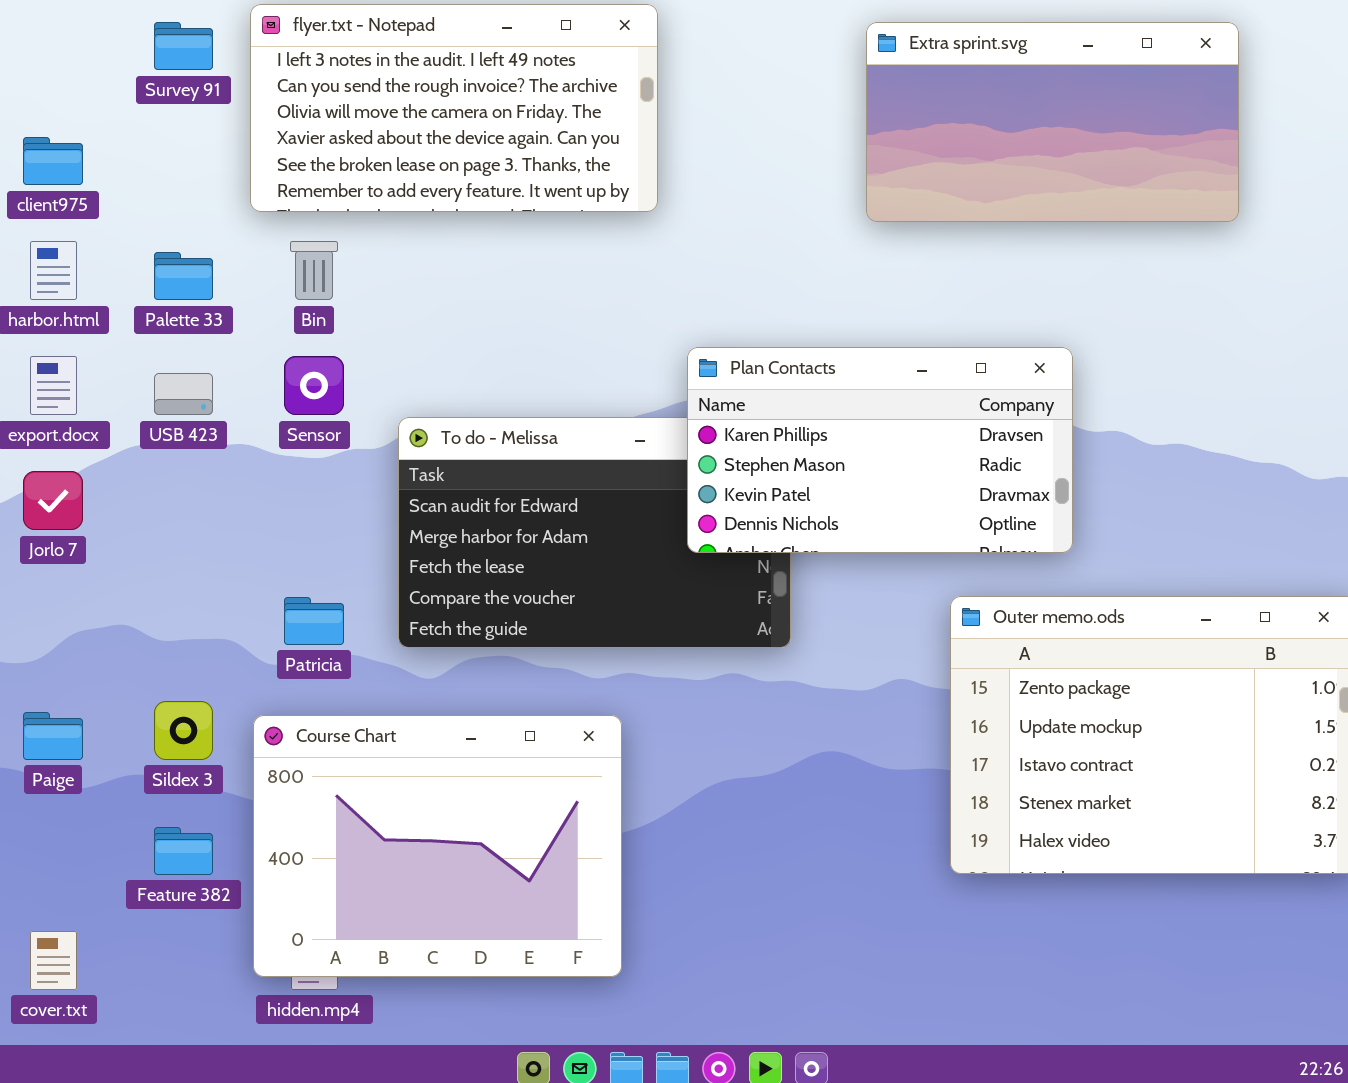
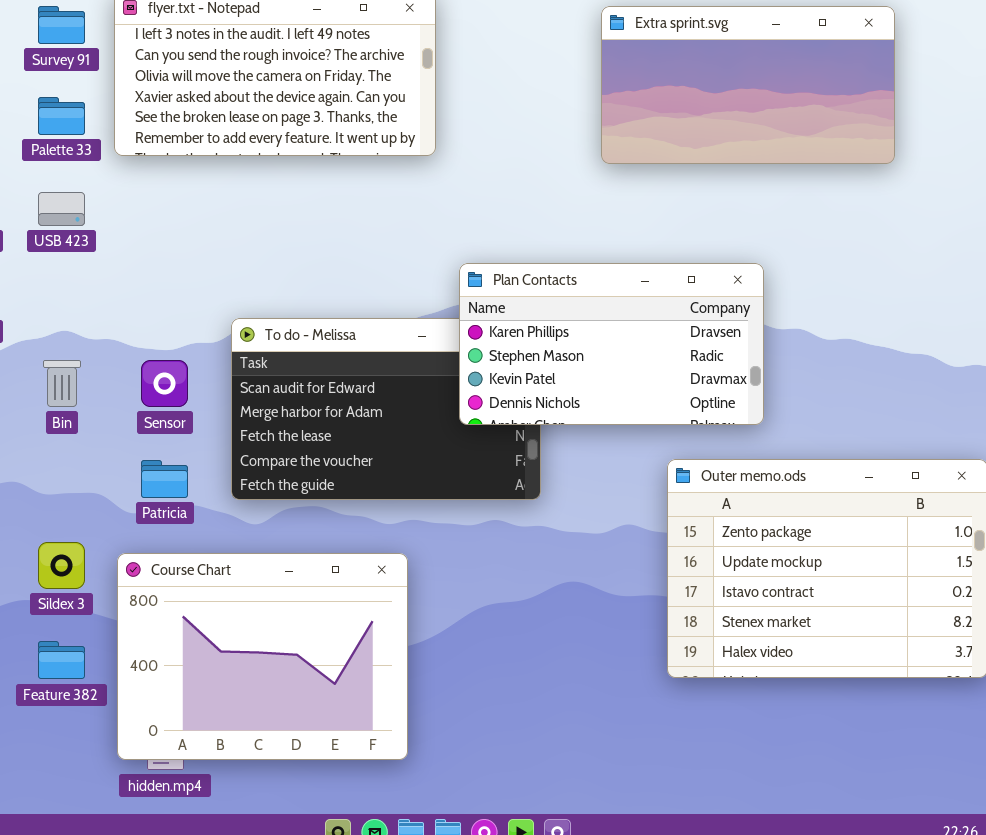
Bin: [290,241,338,300] -> [43,360,81,407], moved
Palette 33: [154,252,213,300] -> [38,97,85,135], moved
Sensor: [284,356,344,415] -> [141,360,188,407], moved
USB 423: [154,373,213,415] -> [38,192,85,226], moved

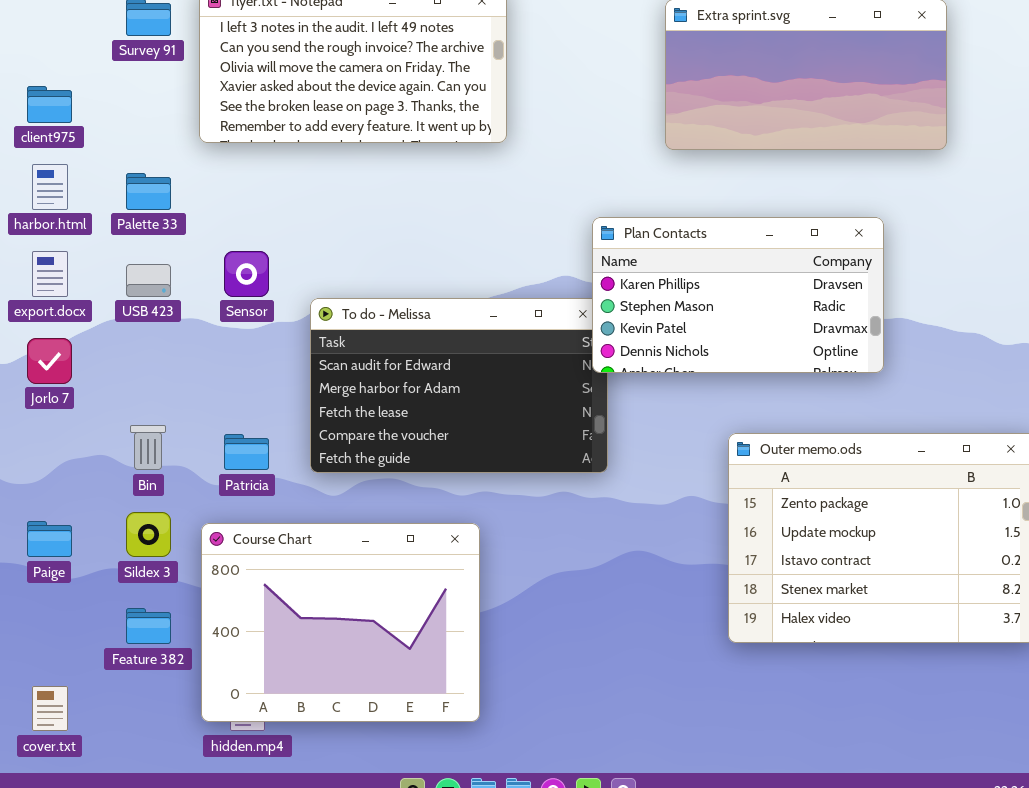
Palette 33: [38,97,85,135] -> [126,173,171,210], moved
USB 423: [38,192,85,226] -> [126,264,171,297], moved
Plan Contacts: [459,263,764,425] -> [592,217,884,373], moved
Bin: [43,360,81,407] -> [130,425,166,470], moved
Sensor: [141,360,188,407] -> [224,251,269,297], moved

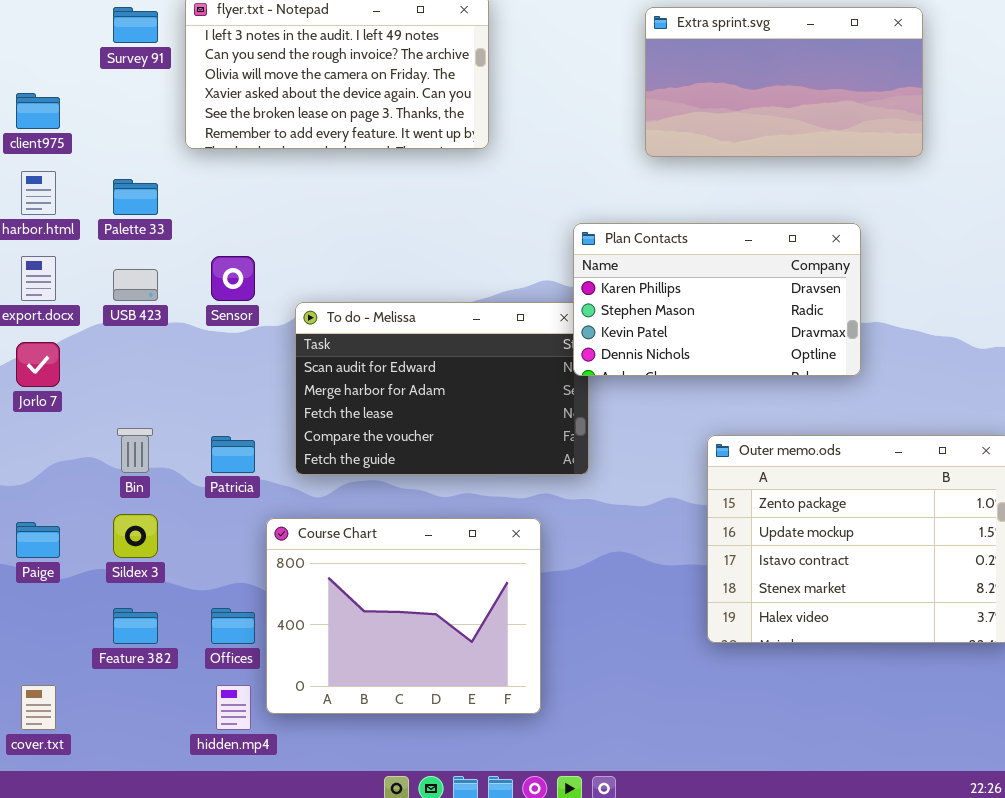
Course Chart: [201,523,480,722] -> [266,518,541,714], moved

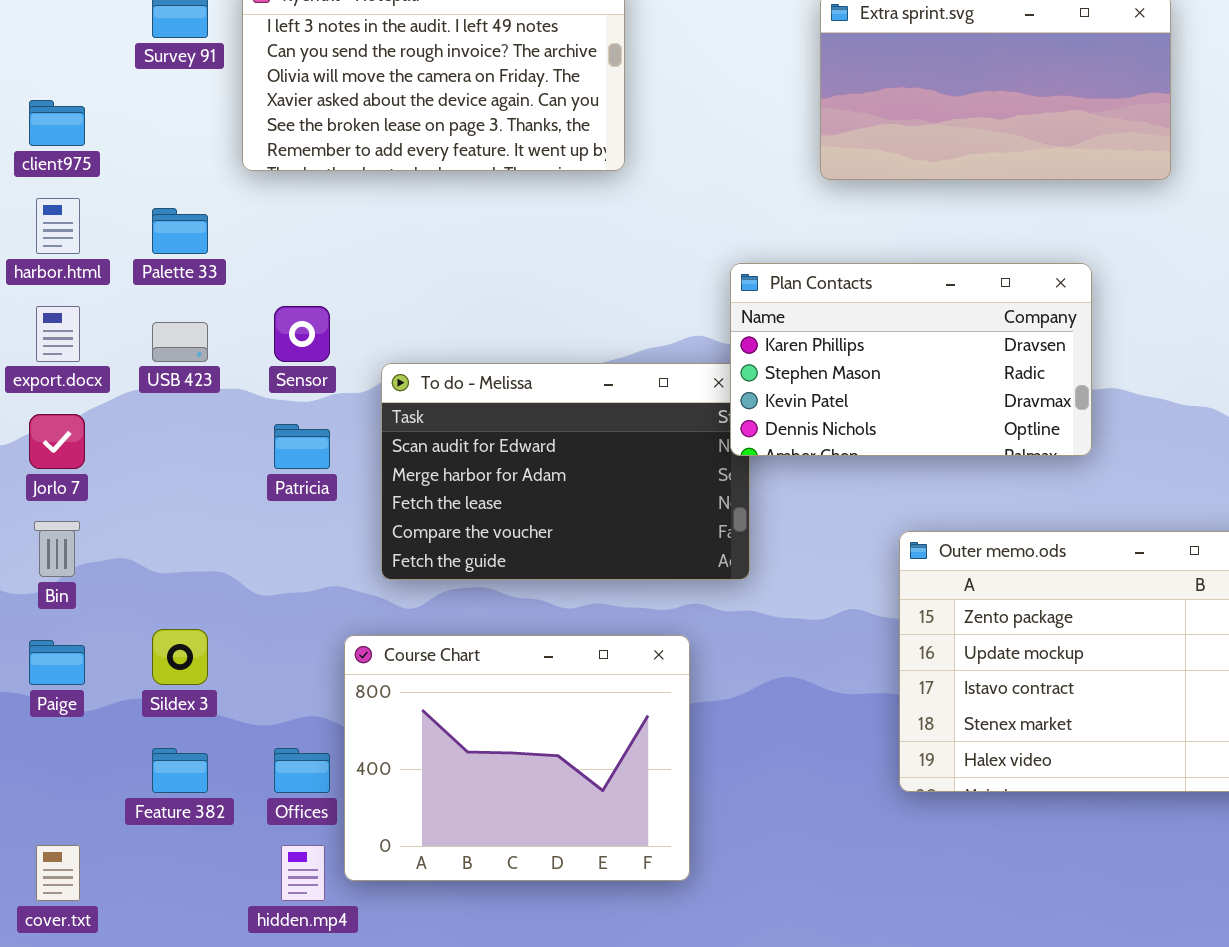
Bin: [117,428,153,473] -> [34,521,80,577], moved
Patricia: [211,436,255,473] -> [274,424,330,469], moved

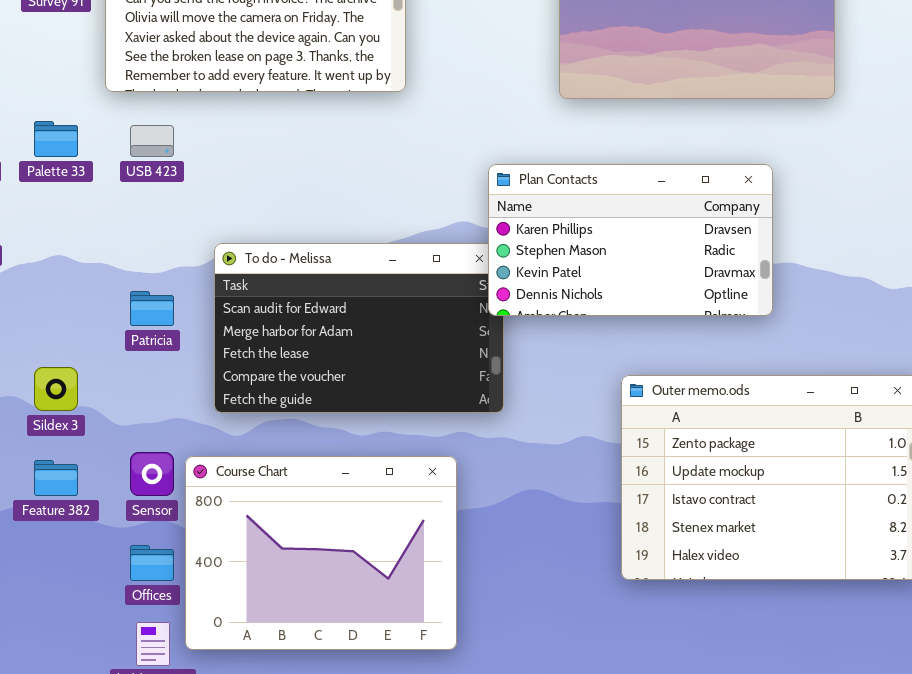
Sensor: [274,306,330,362] -> [130,452,174,496], moved
USB 423: [152,322,208,362] -> [130,125,174,157], moved
Sildex 3: [152,629,208,685] -> [34,367,78,411], moved
Feature 382: [152,748,208,793] -> [34,460,78,496], moved

